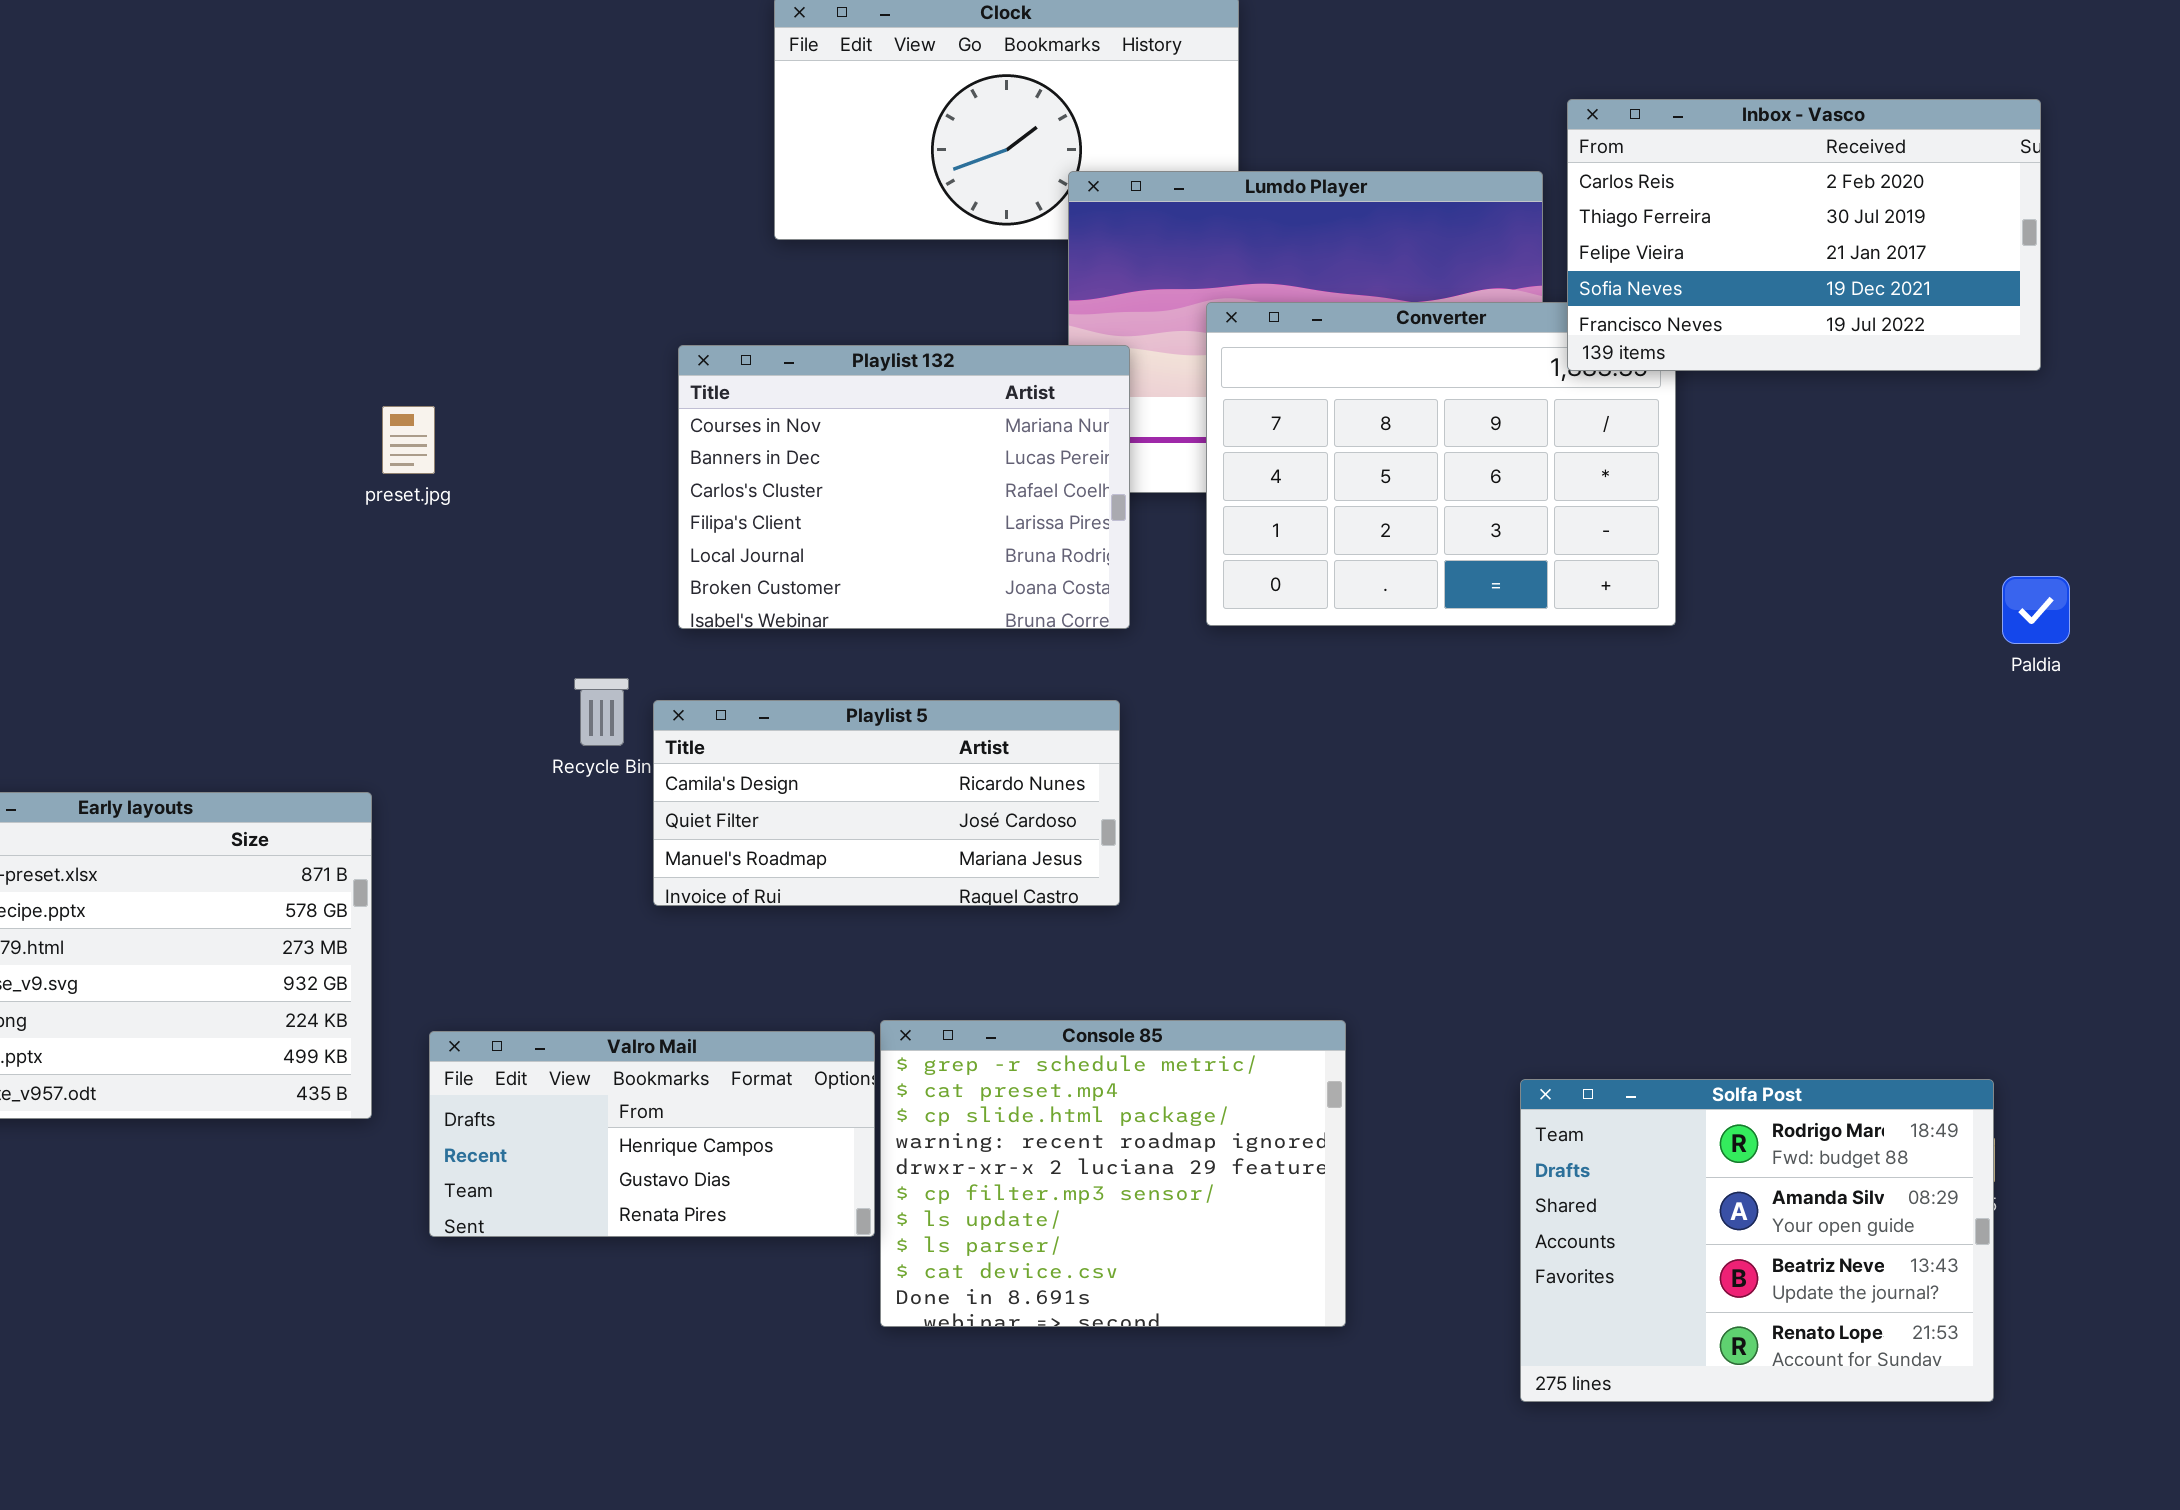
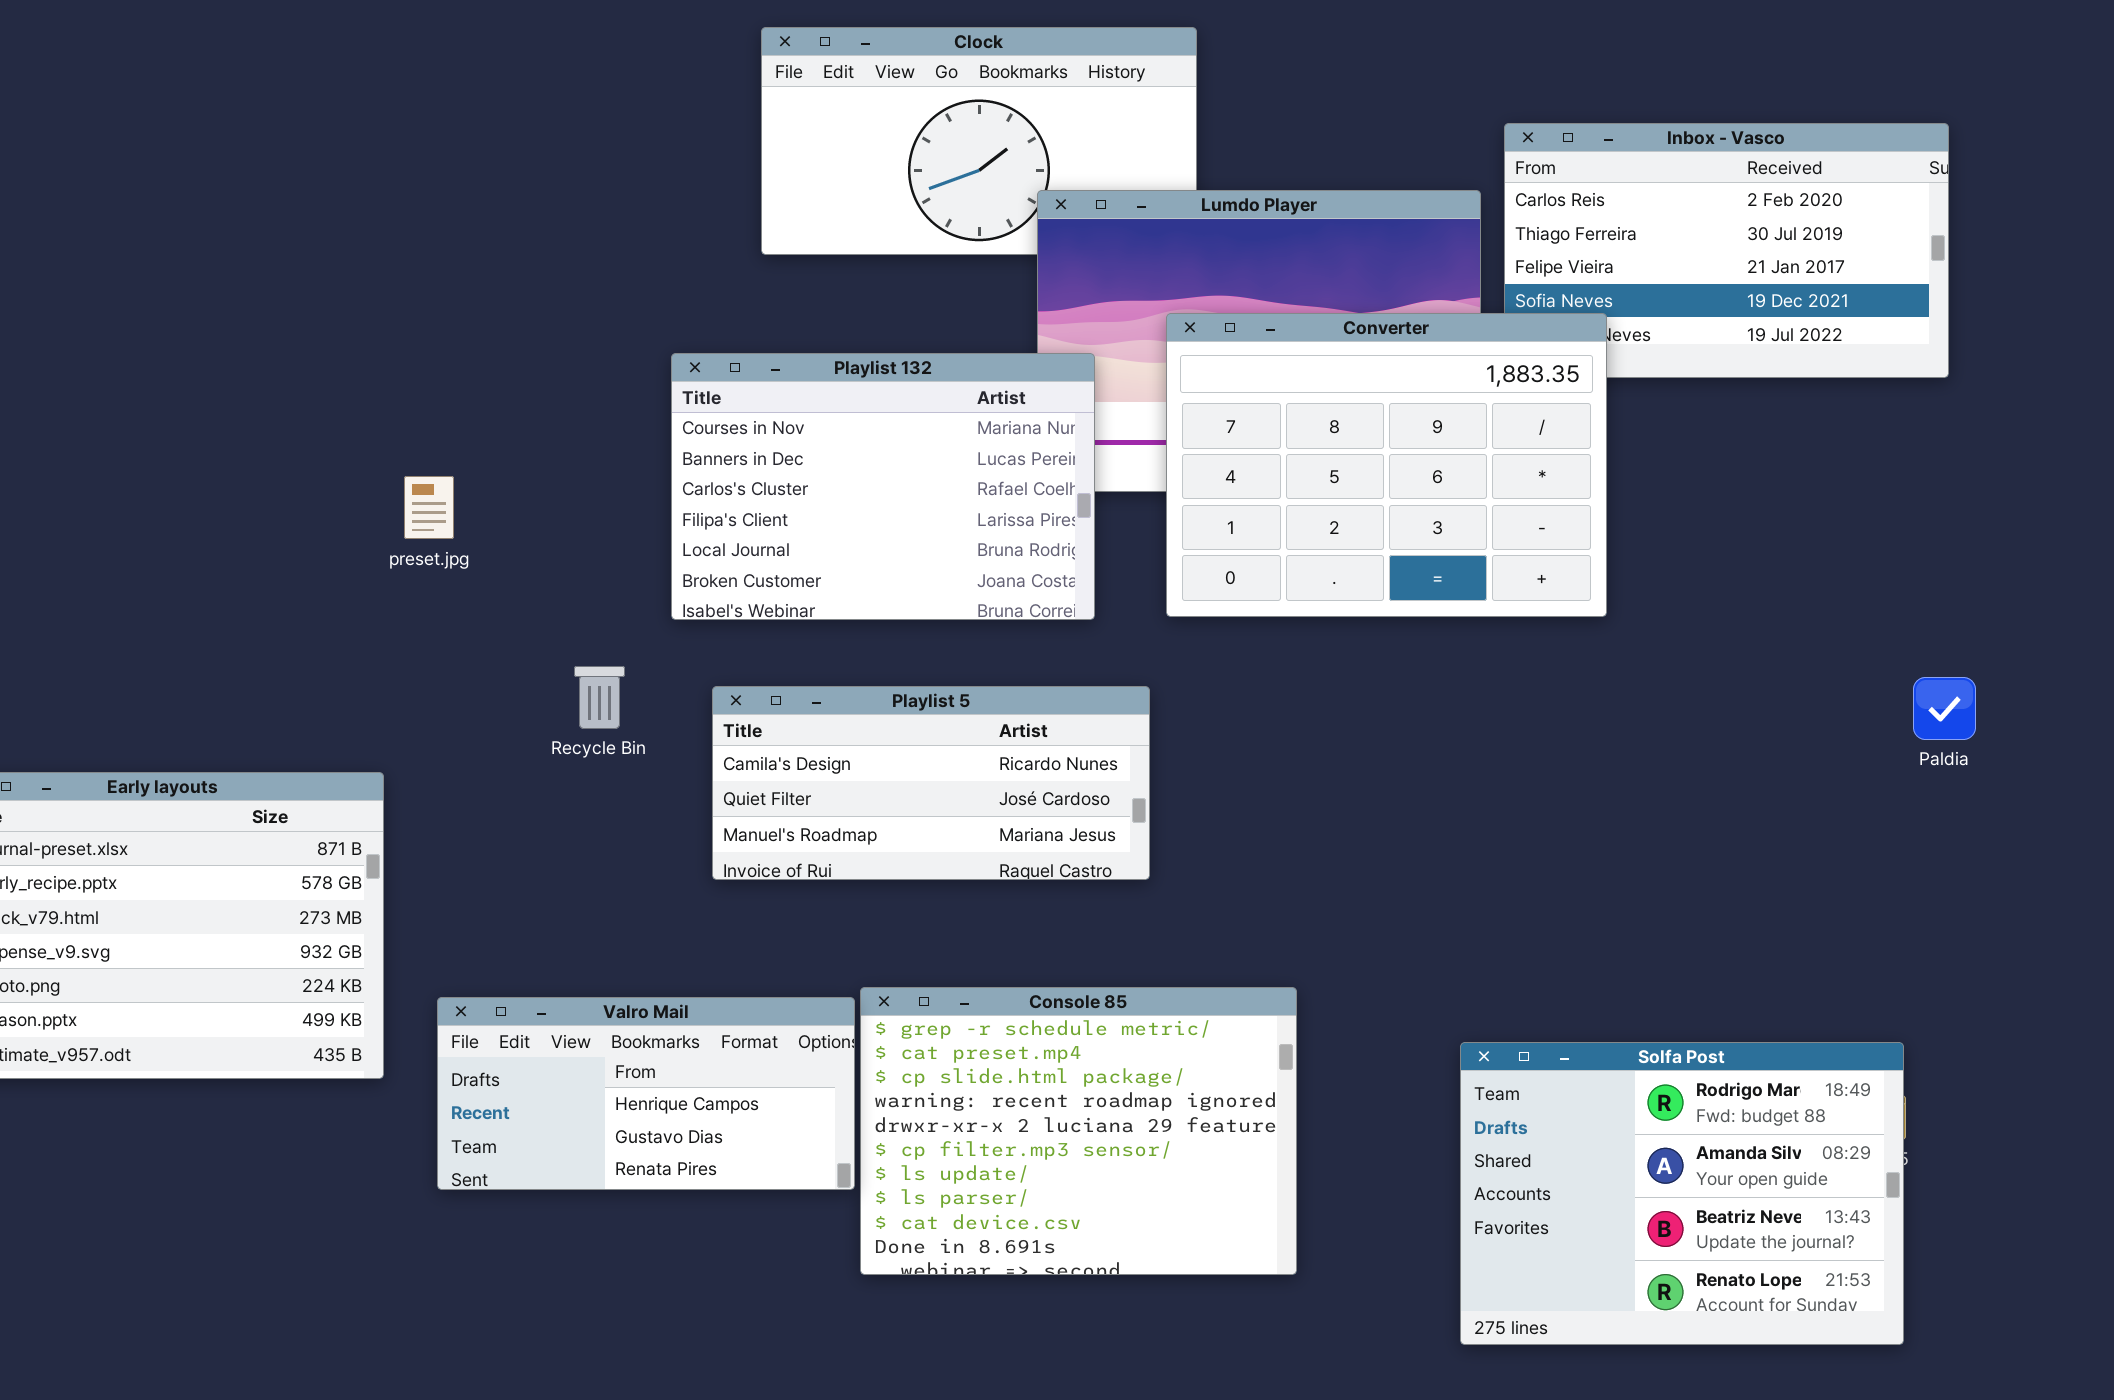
Converter: [1206,302,1676,626] -> [1166,313,1607,617], raised
preset.jpg: [382,406,435,474] -> [404,476,454,539], moved
Paldia: [2002,576,2070,644] -> [1913,677,1976,740], moved
Playlist 5: [653,700,1120,906] -> [712,686,1150,880], moved

